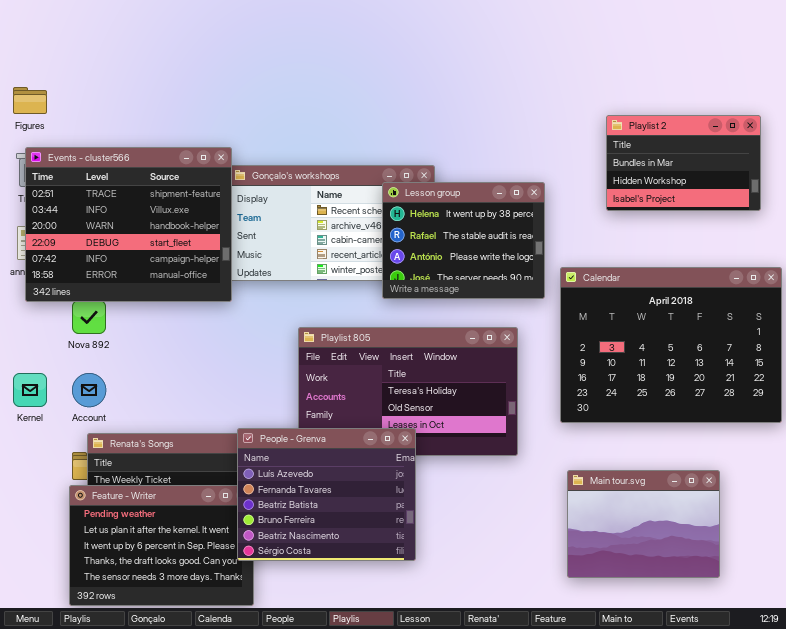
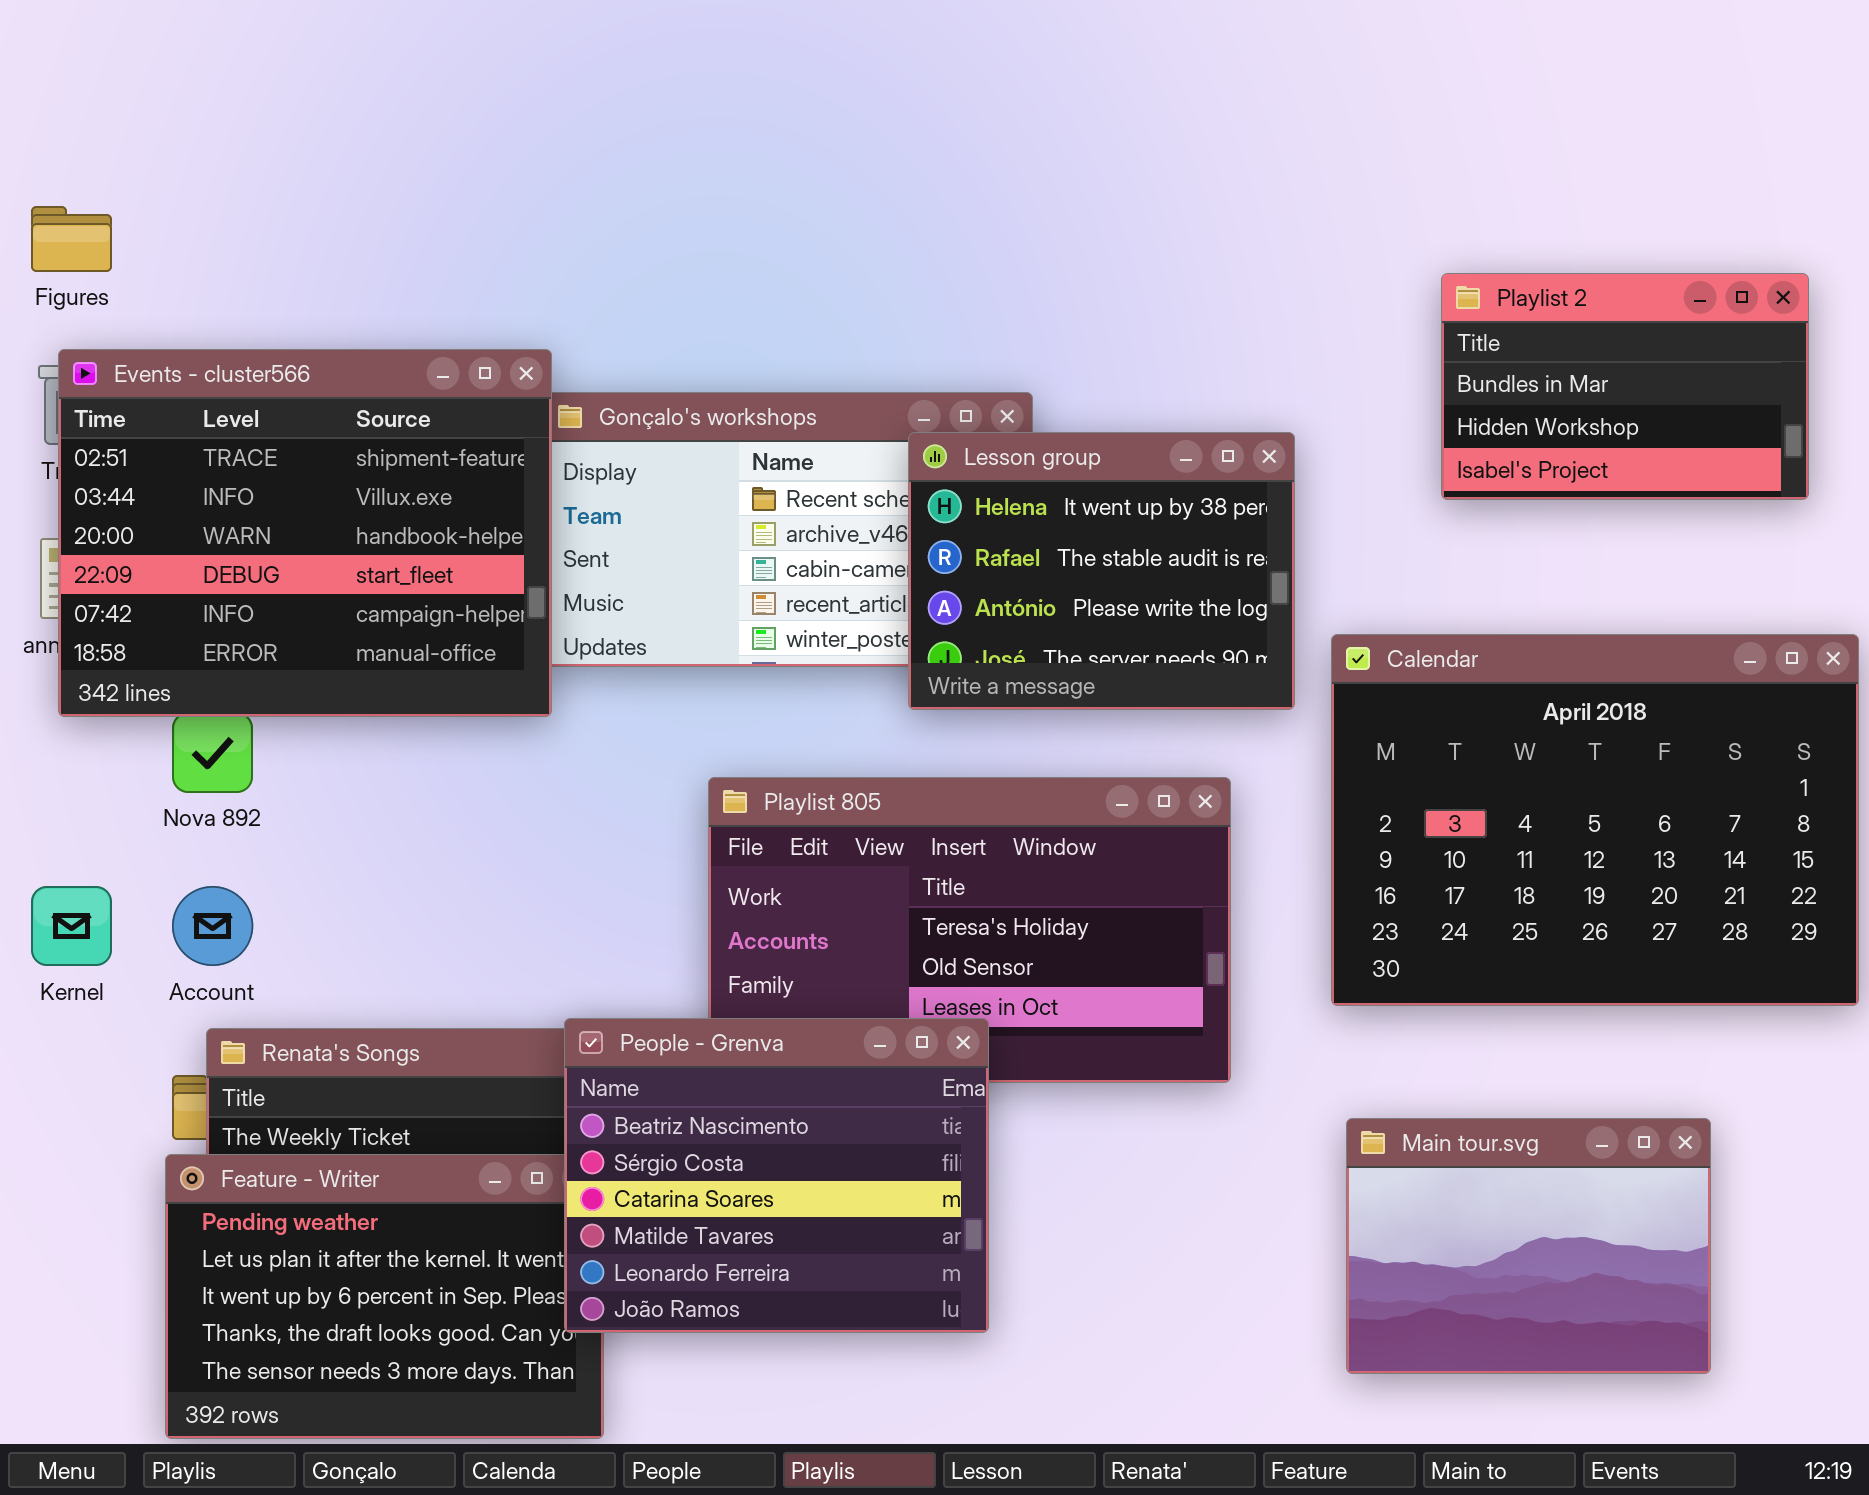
People - Grenva: [237,428,416,561] -> [564,1018,989,1333], scrolled down 4 rows

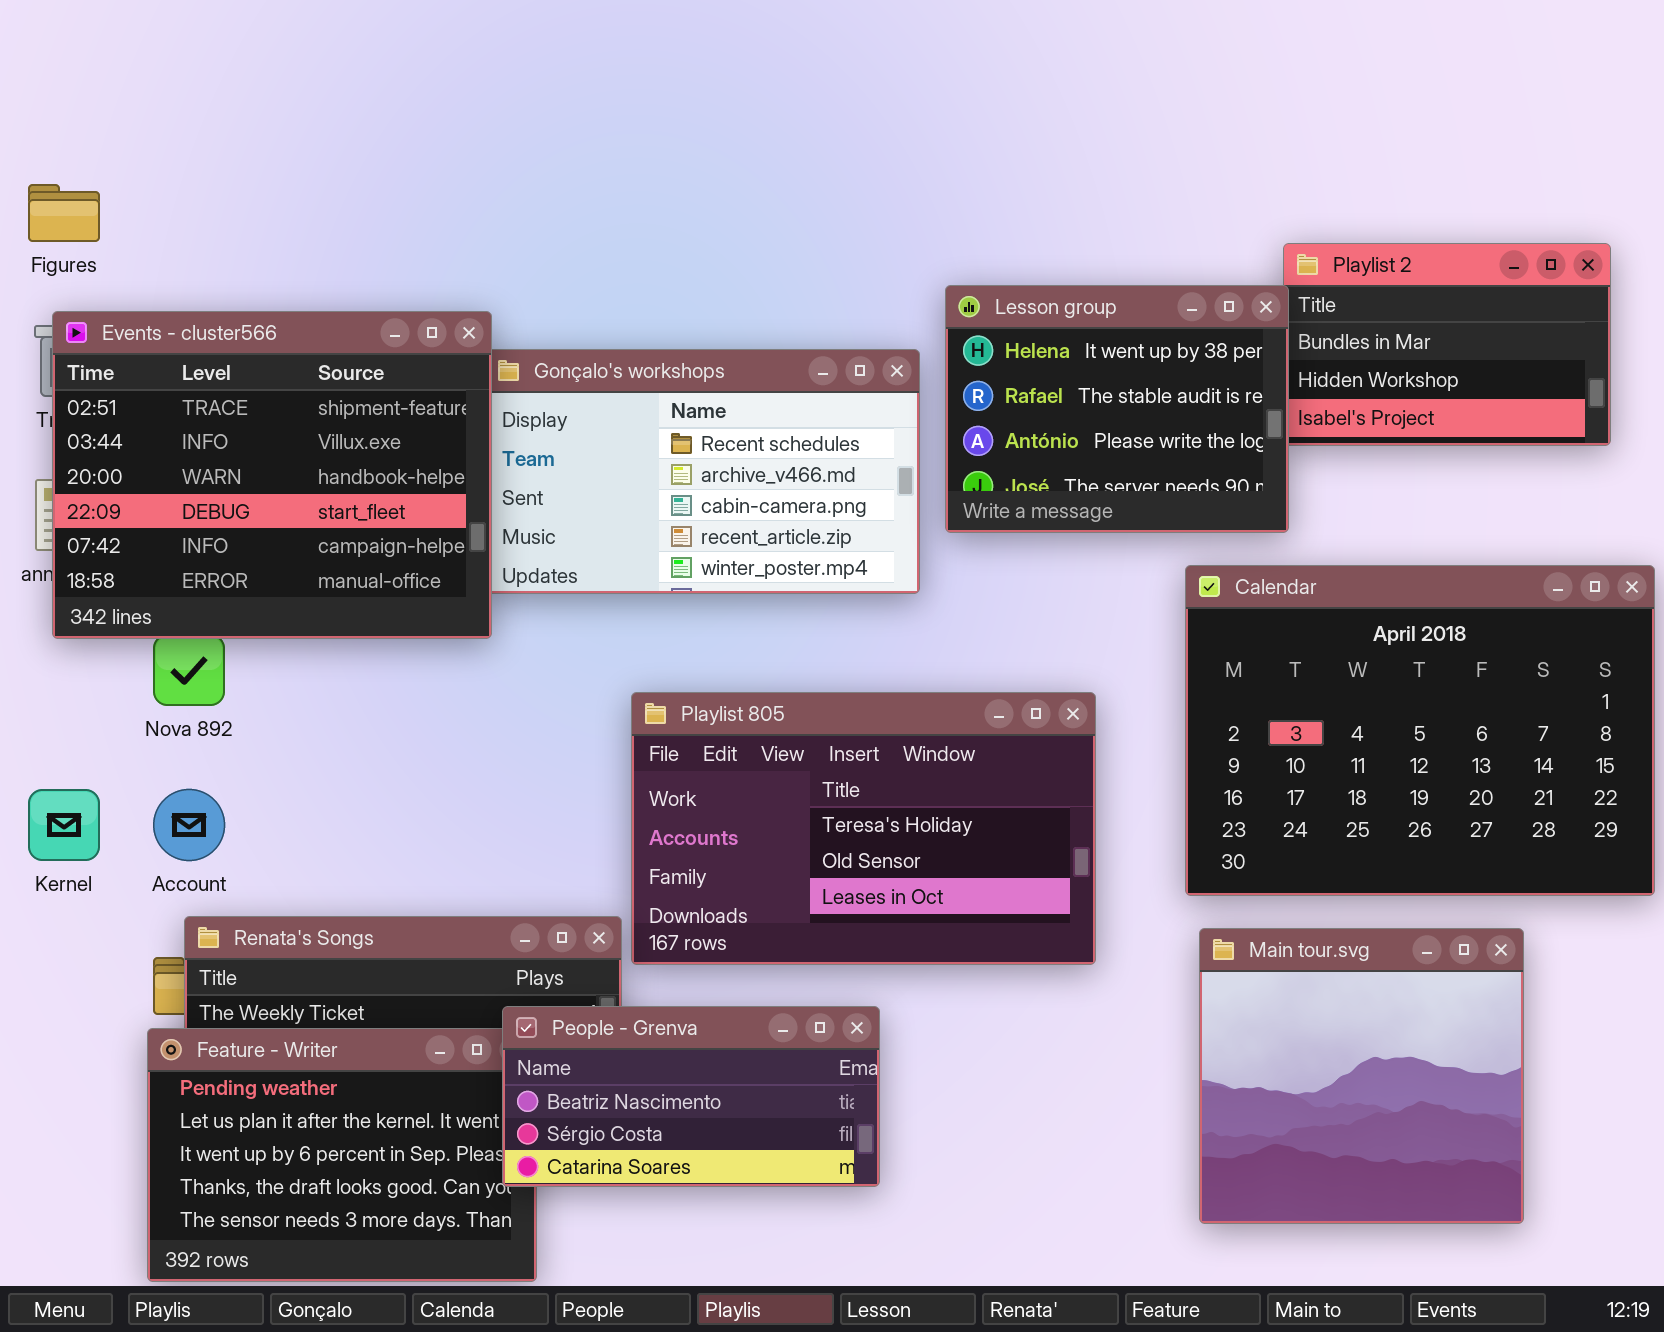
Lesson group: [908,432,1295,710] -> [945,285,1289,533], moved
People - Grenva: [564,1018,989,1333] -> [502,1006,880,1187], resized
Main tour.svg: [1346,1118,1711,1374] -> [1199,928,1524,1224], resized

